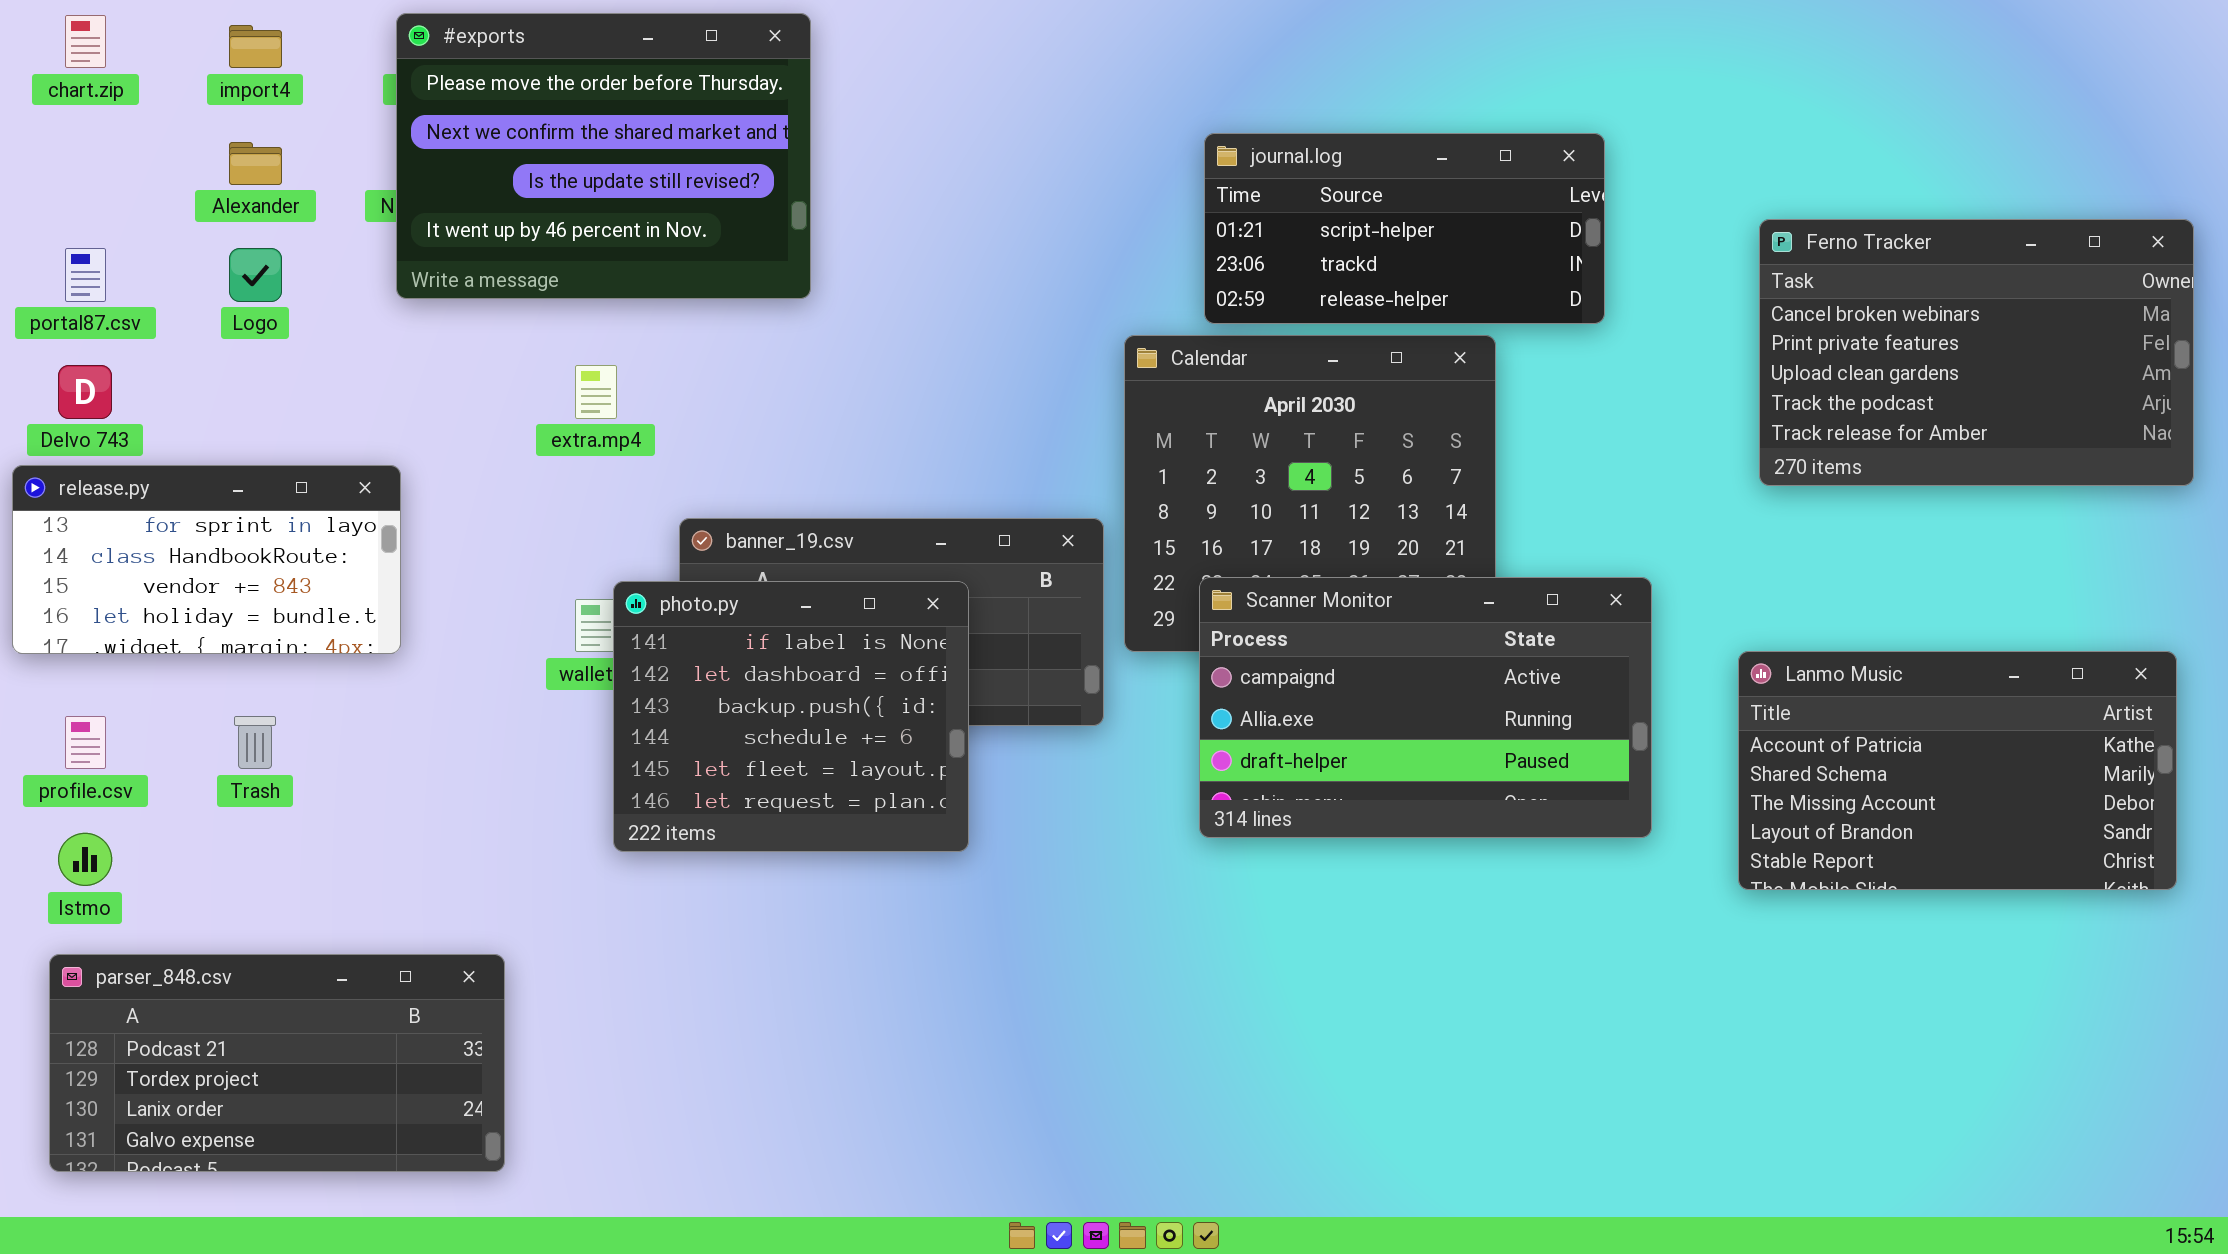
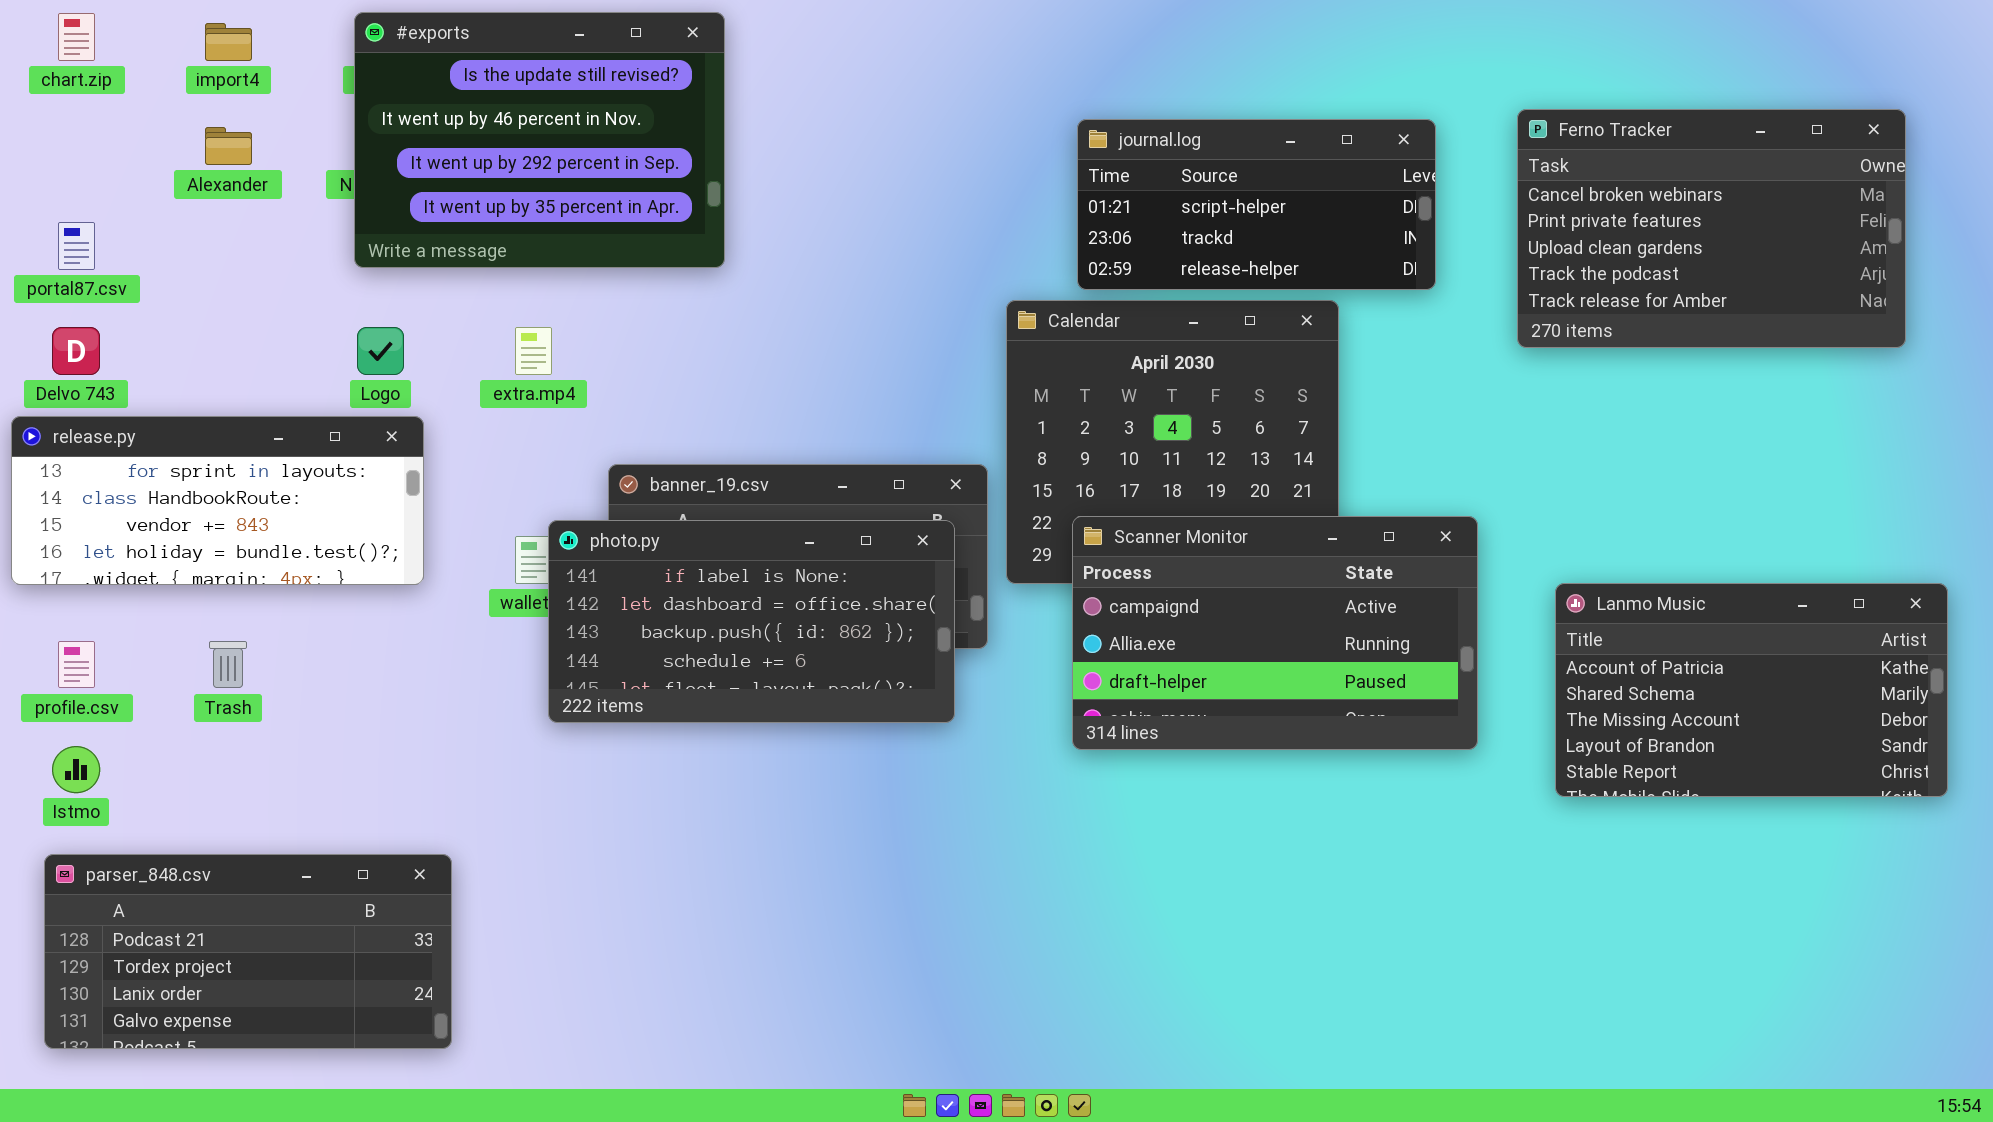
#exports: [396,13,811,299] -> [354,12,725,268], scrolled down 2 rows
Ferno Tracker: [1759,219,2194,486] -> [1517,109,1906,348], moved
Logo: [229,248,282,302] -> [357,327,404,375], moved
release.py: [12,465,401,654] -> [11,416,424,585], resized
photo.py: [613,581,969,852] -> [548,520,955,723], resized

